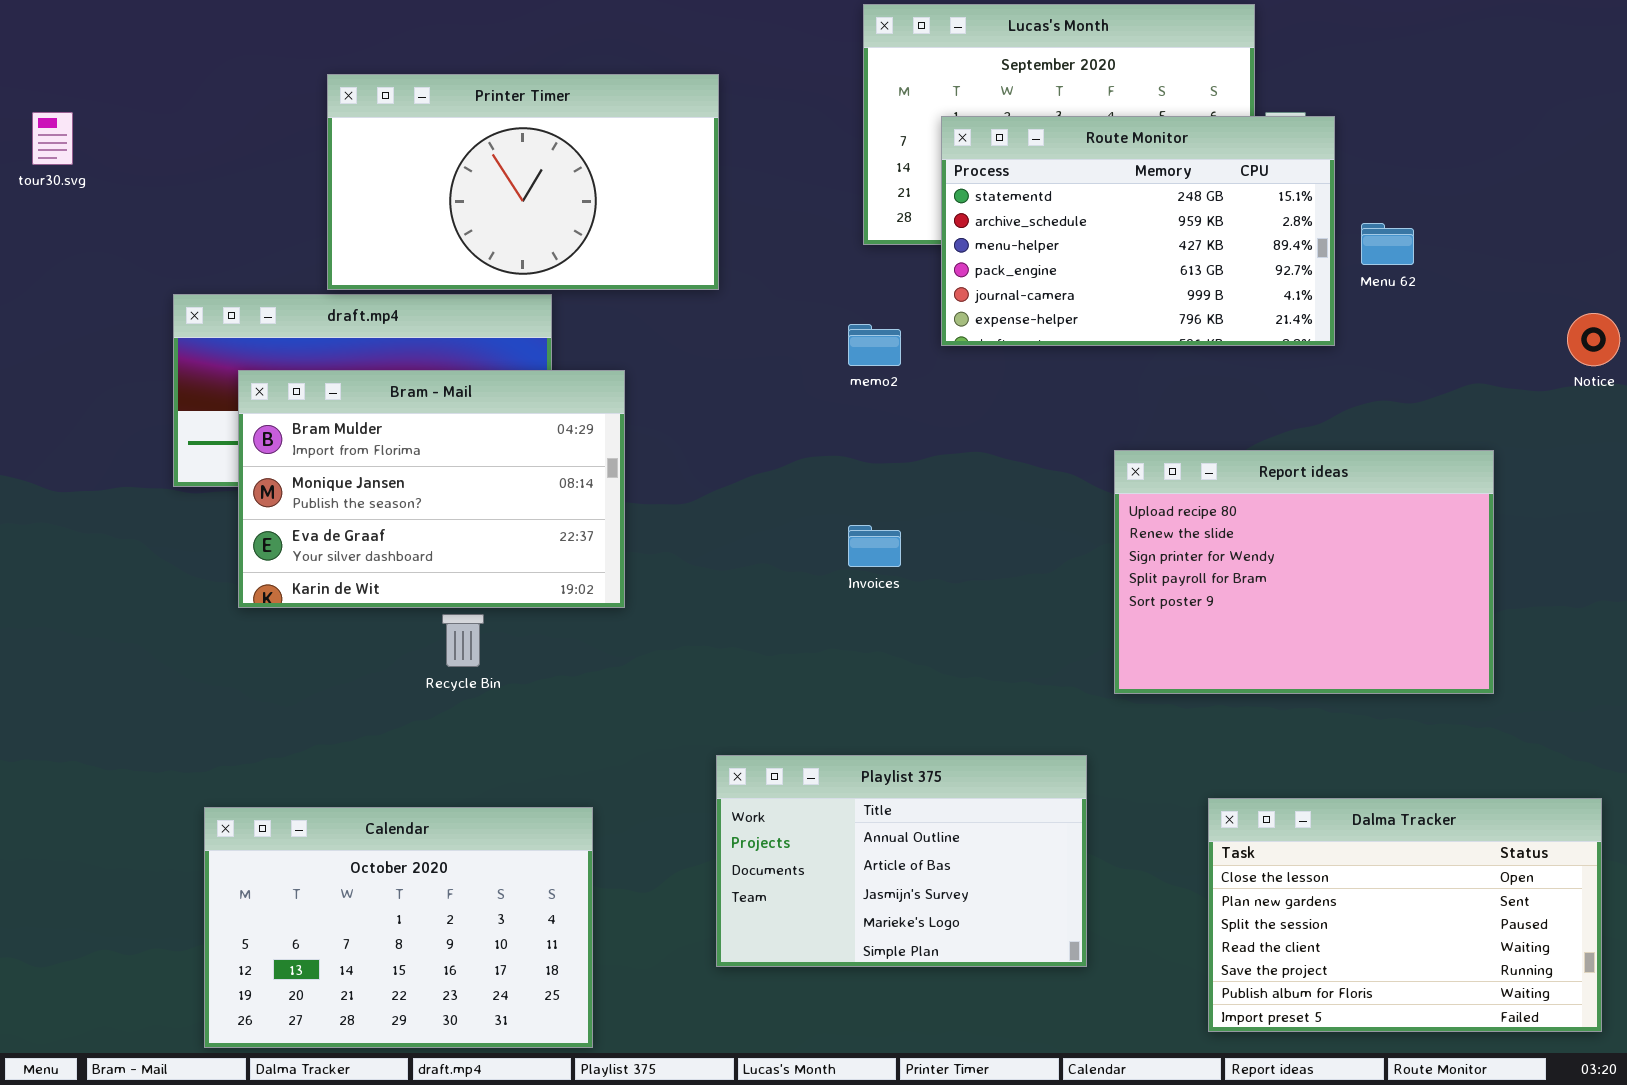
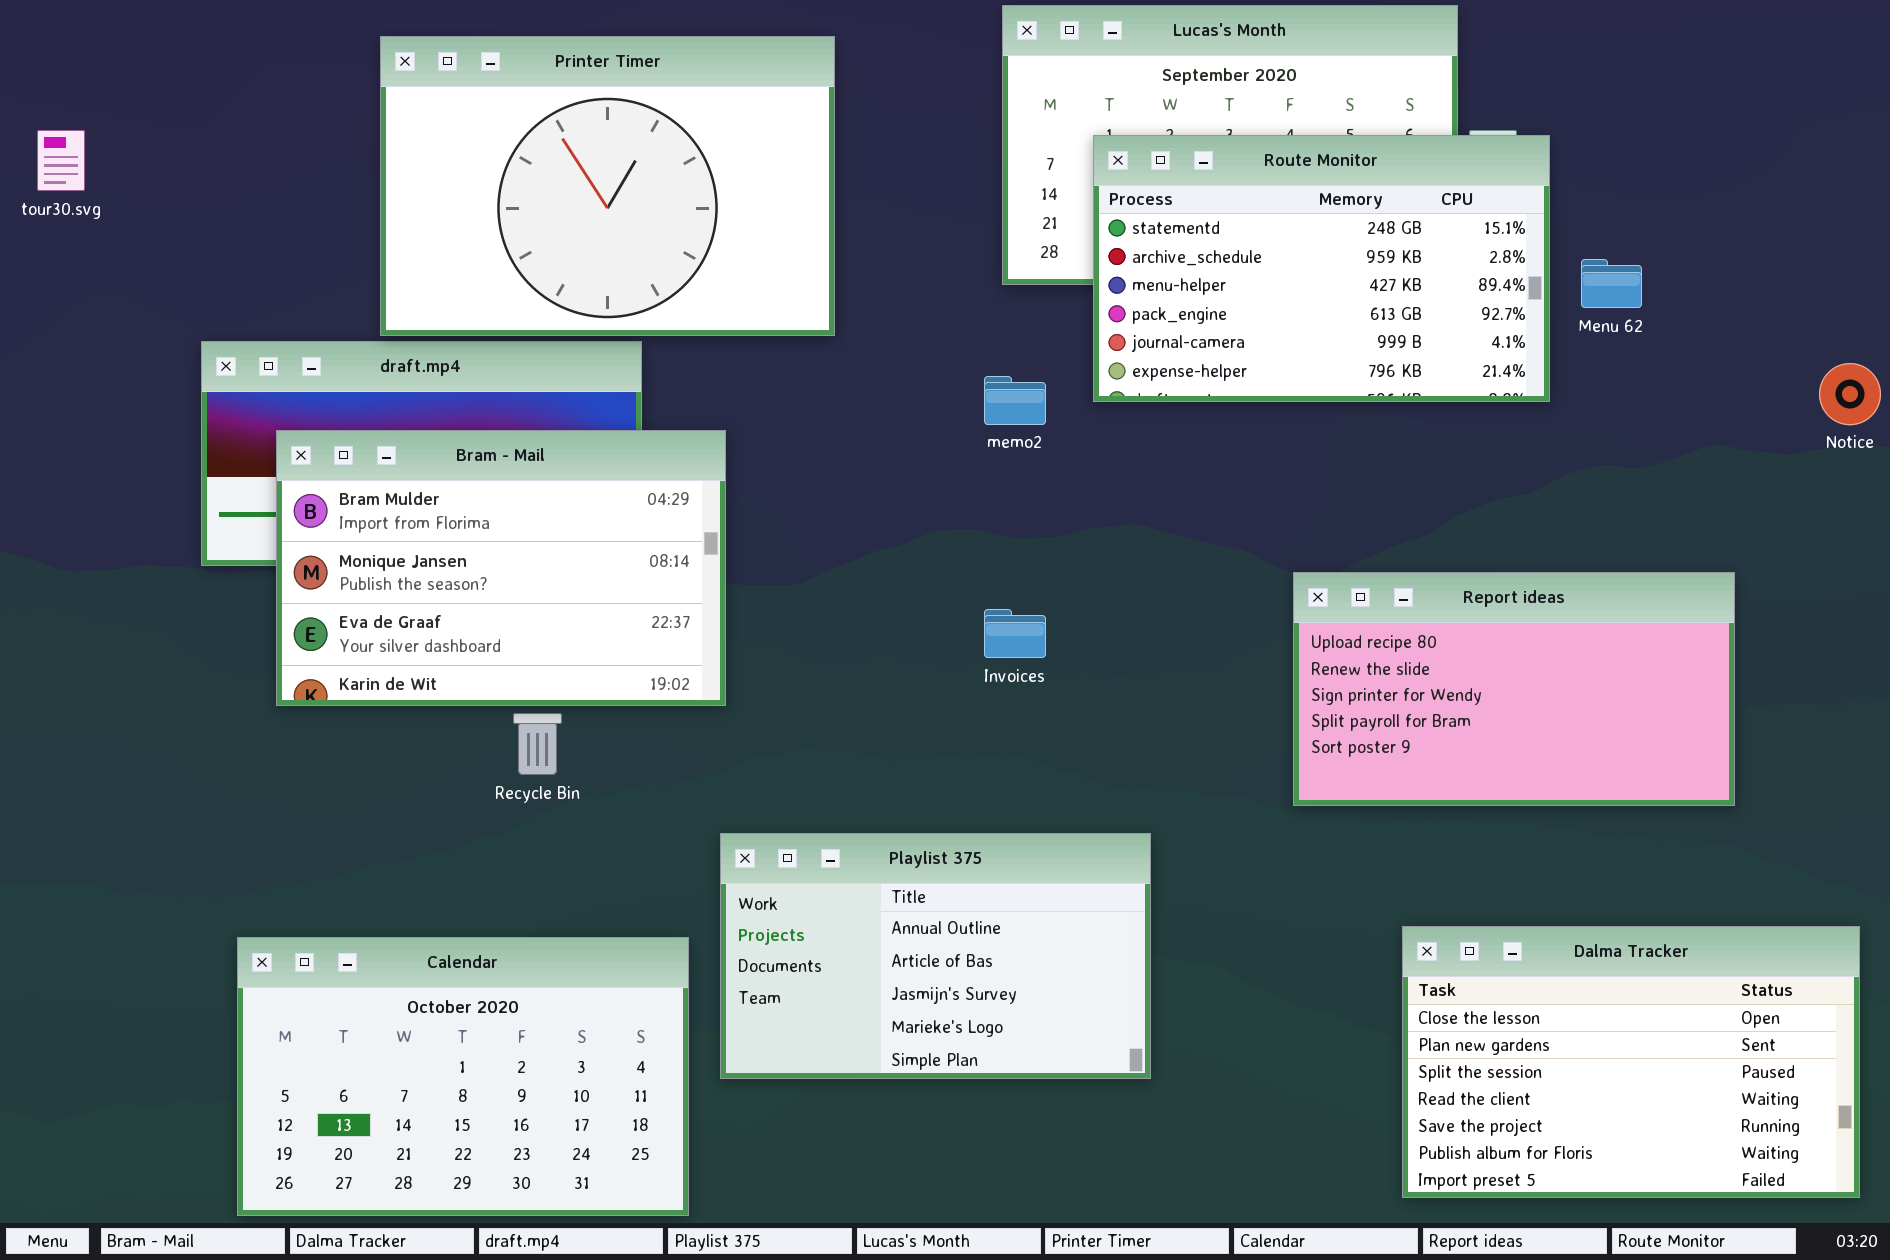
Printer Timer: [327,74,719,290] -> [380,36,835,336], resized
Report ideas: [1114,450,1494,694] -> [1293,572,1735,806], resized
Playlist 375: [716,755,1087,967] -> [720,833,1151,1079], moved

